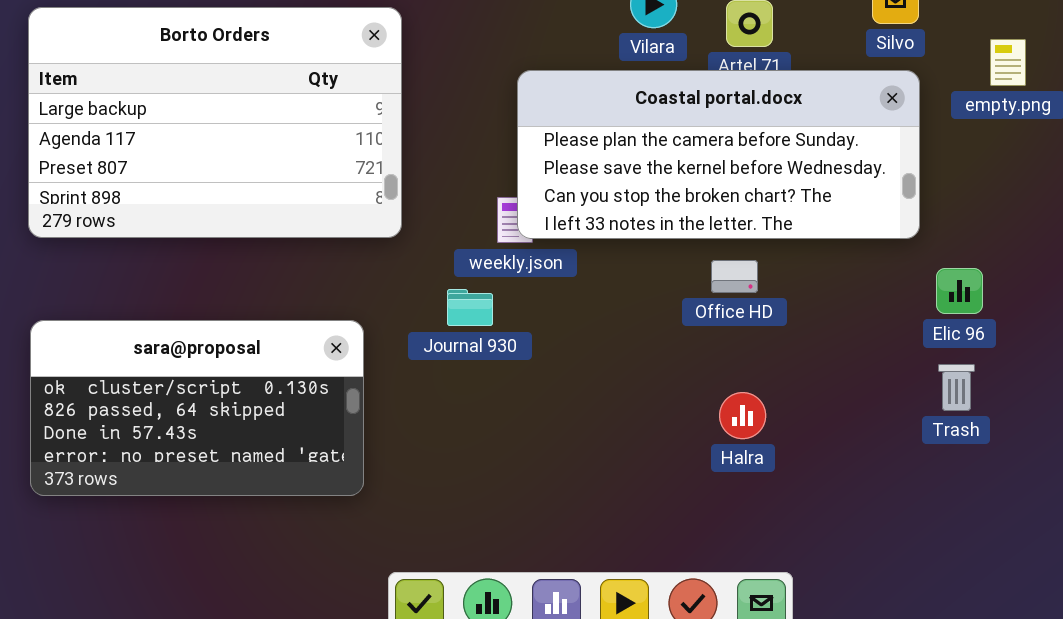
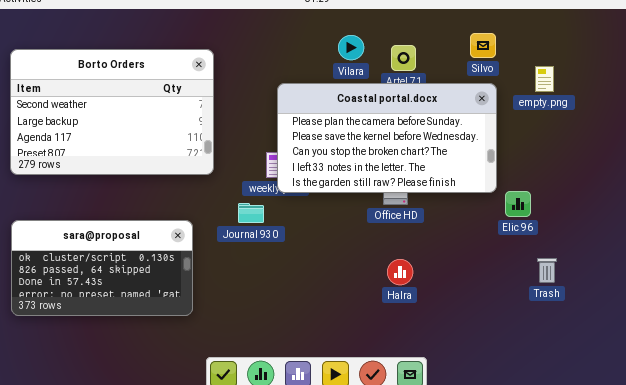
Borto Orders: [28,7,402,238] -> [10,49,214,175], scrolled up 1 row
Coastal portal.docx: [517,70,920,239] -> [277,83,497,193], resized
Trash: [938,364,975,411] -> [537,258,557,283], moved

